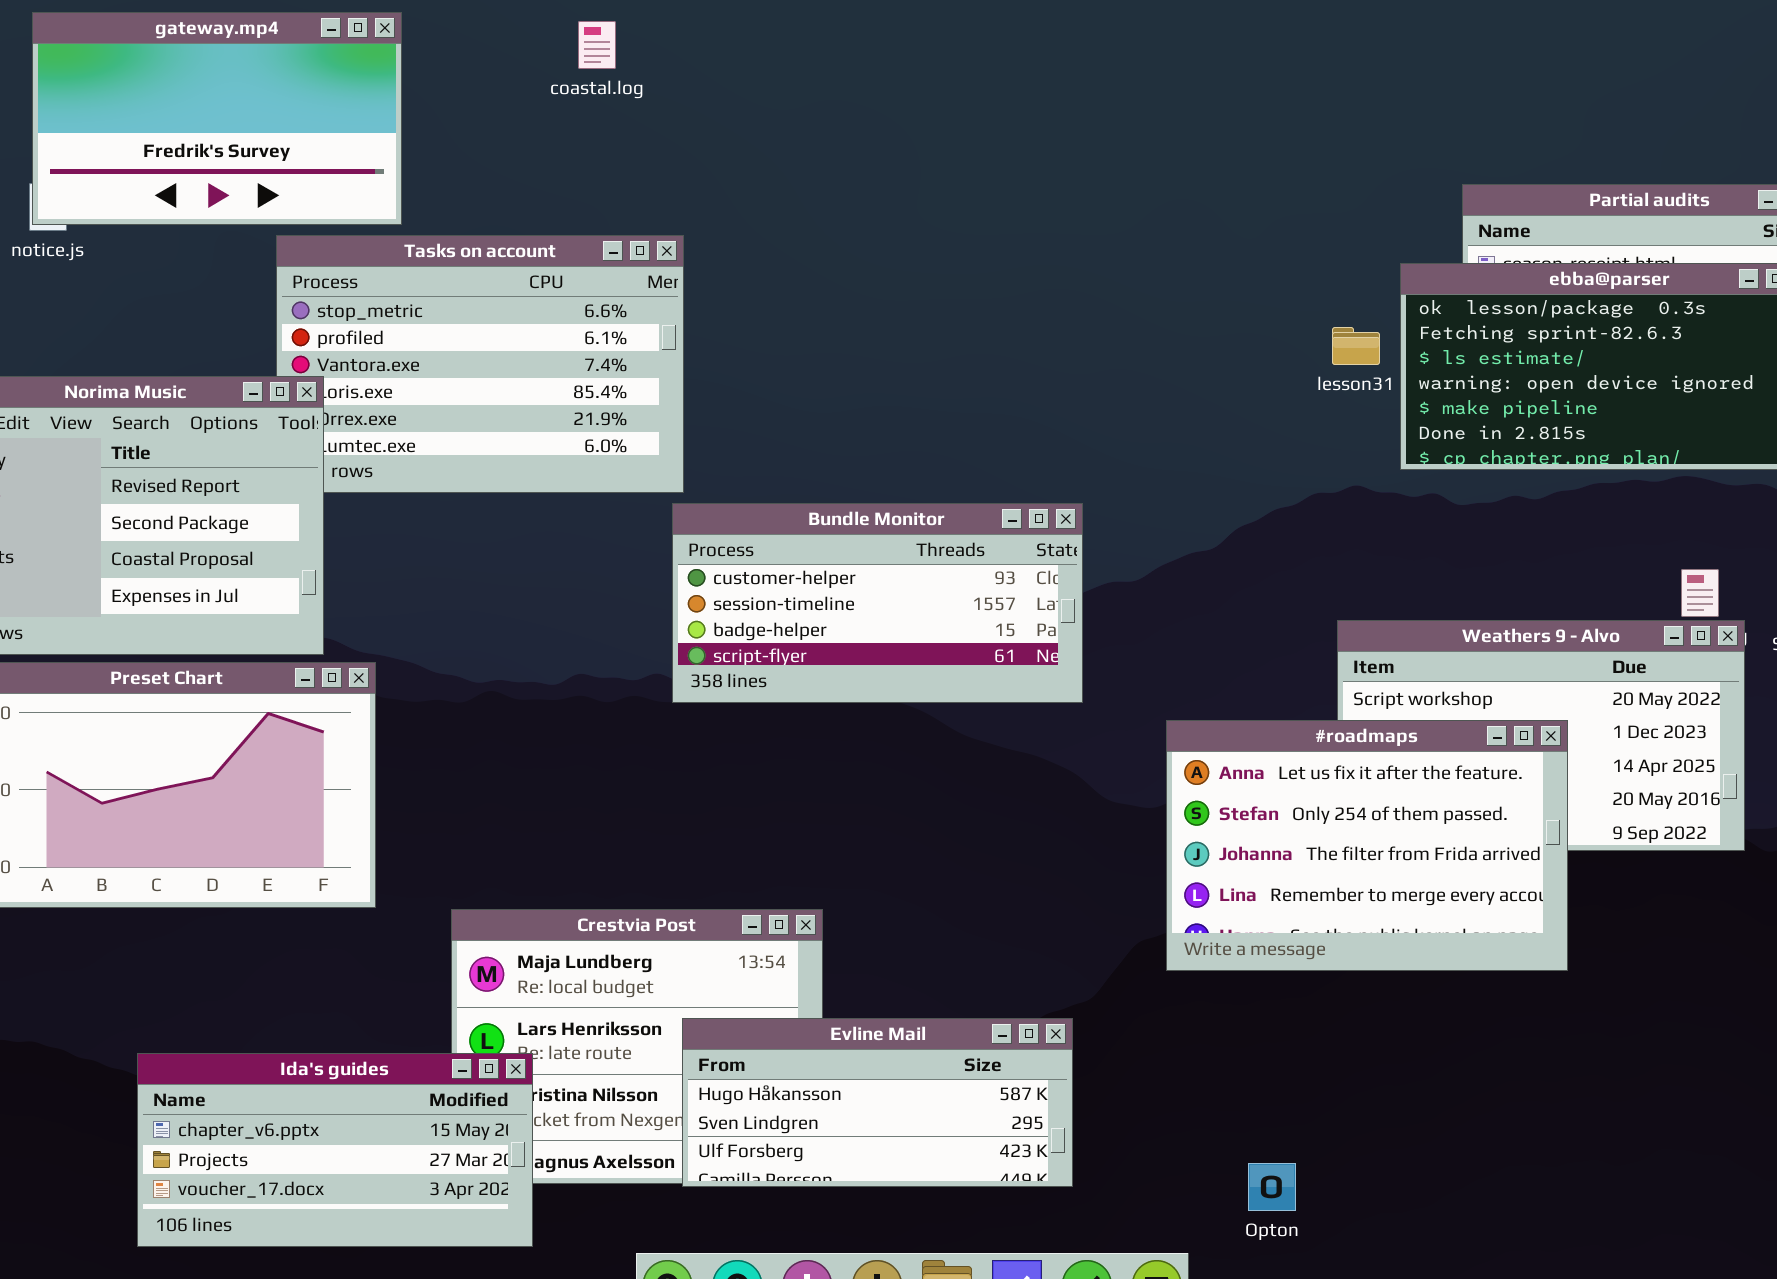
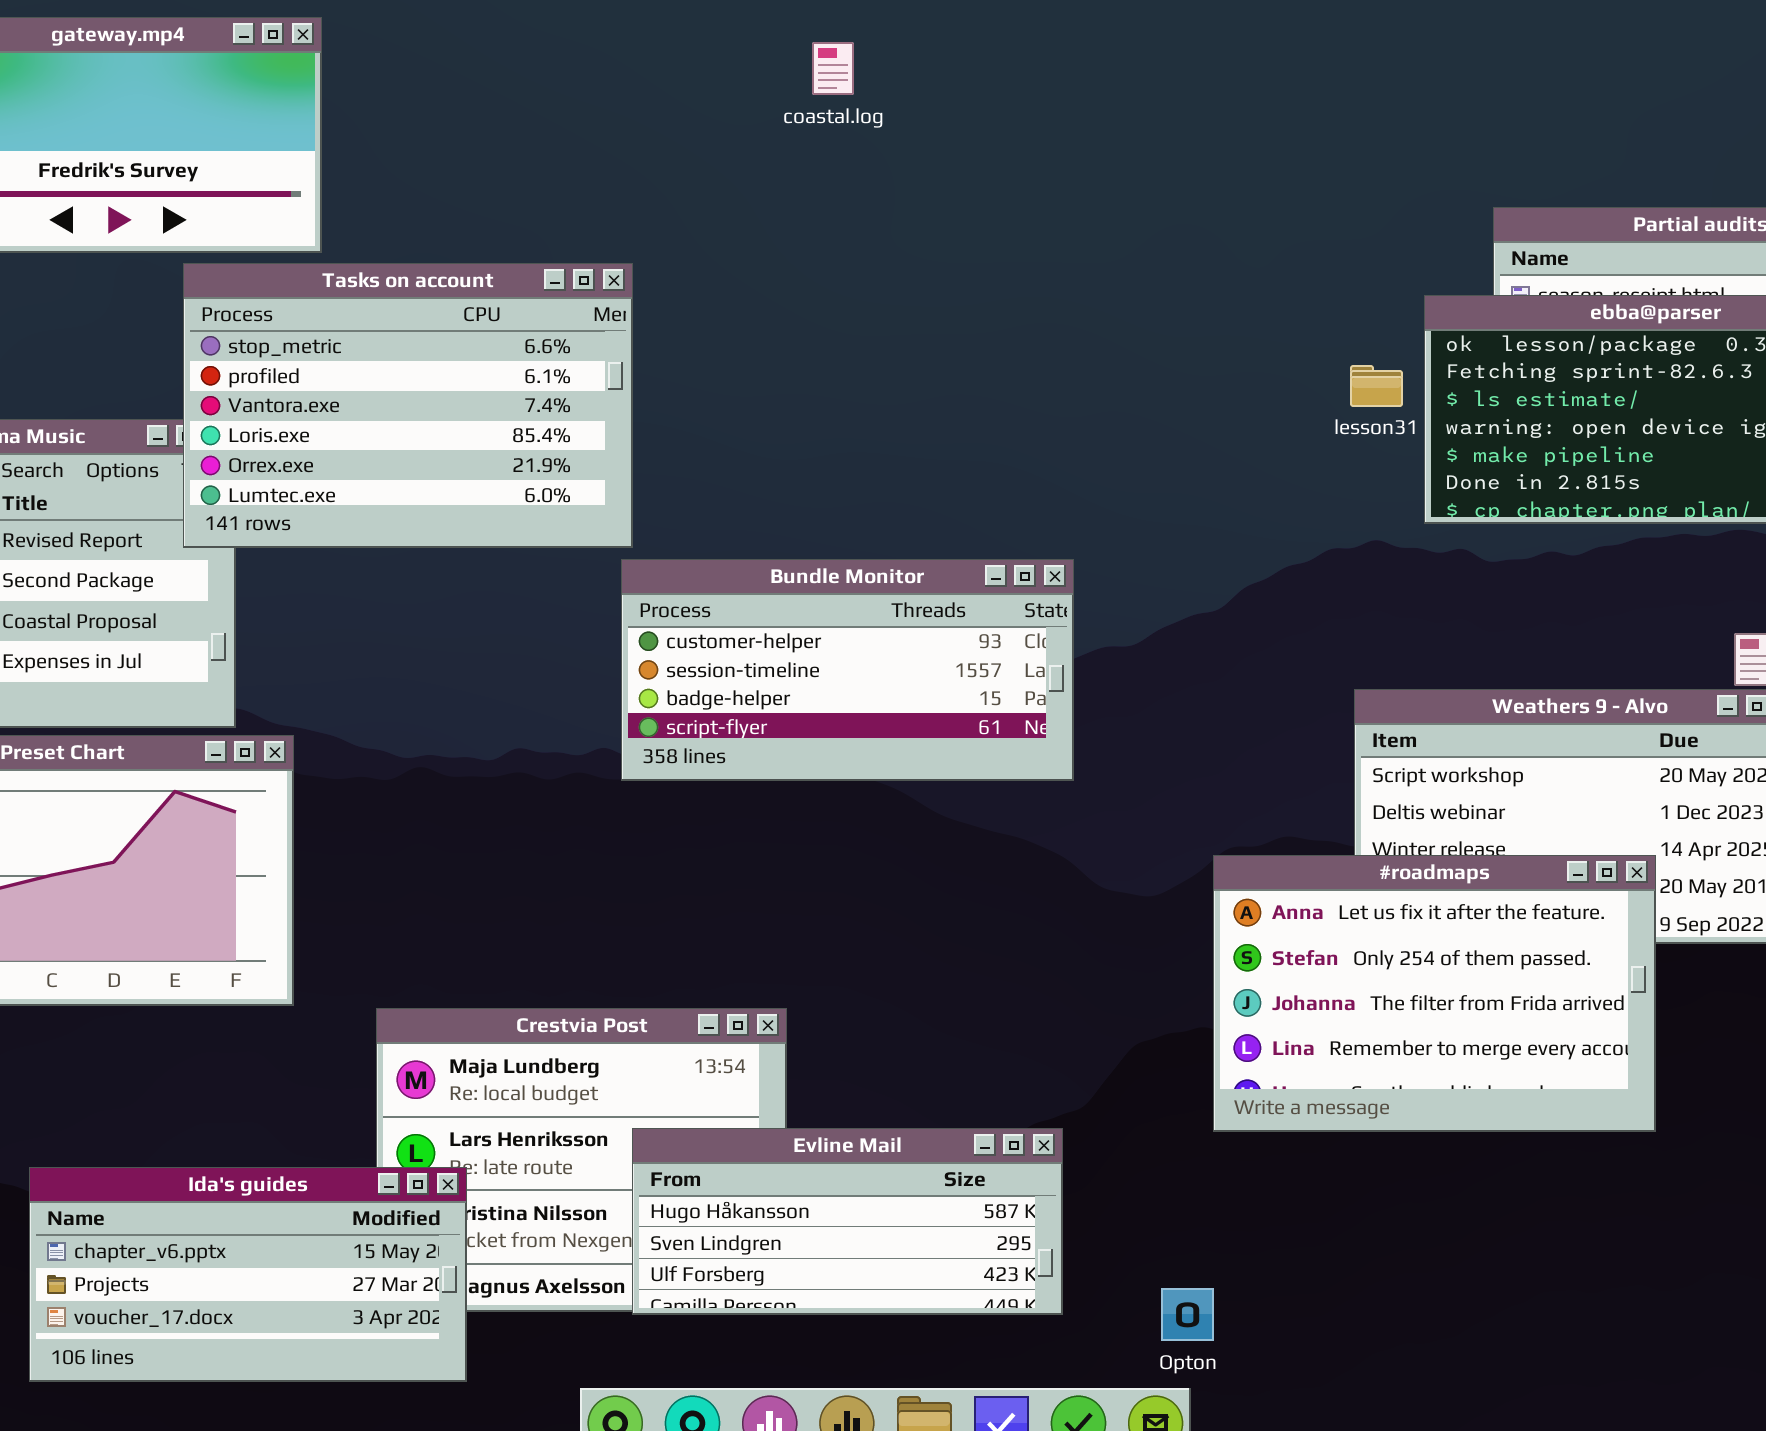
coastal.log: [578,21,616,69] -> [812,42,854,95], moved
Tasks on account: [276,235,684,493] -> [183,263,633,548], raised
#roadmaps: [1166,720,1568,971] -> [1213,855,1656,1132], moved
Opton: [1248,1163,1296,1211] -> [1161,1288,1214,1341], moved

